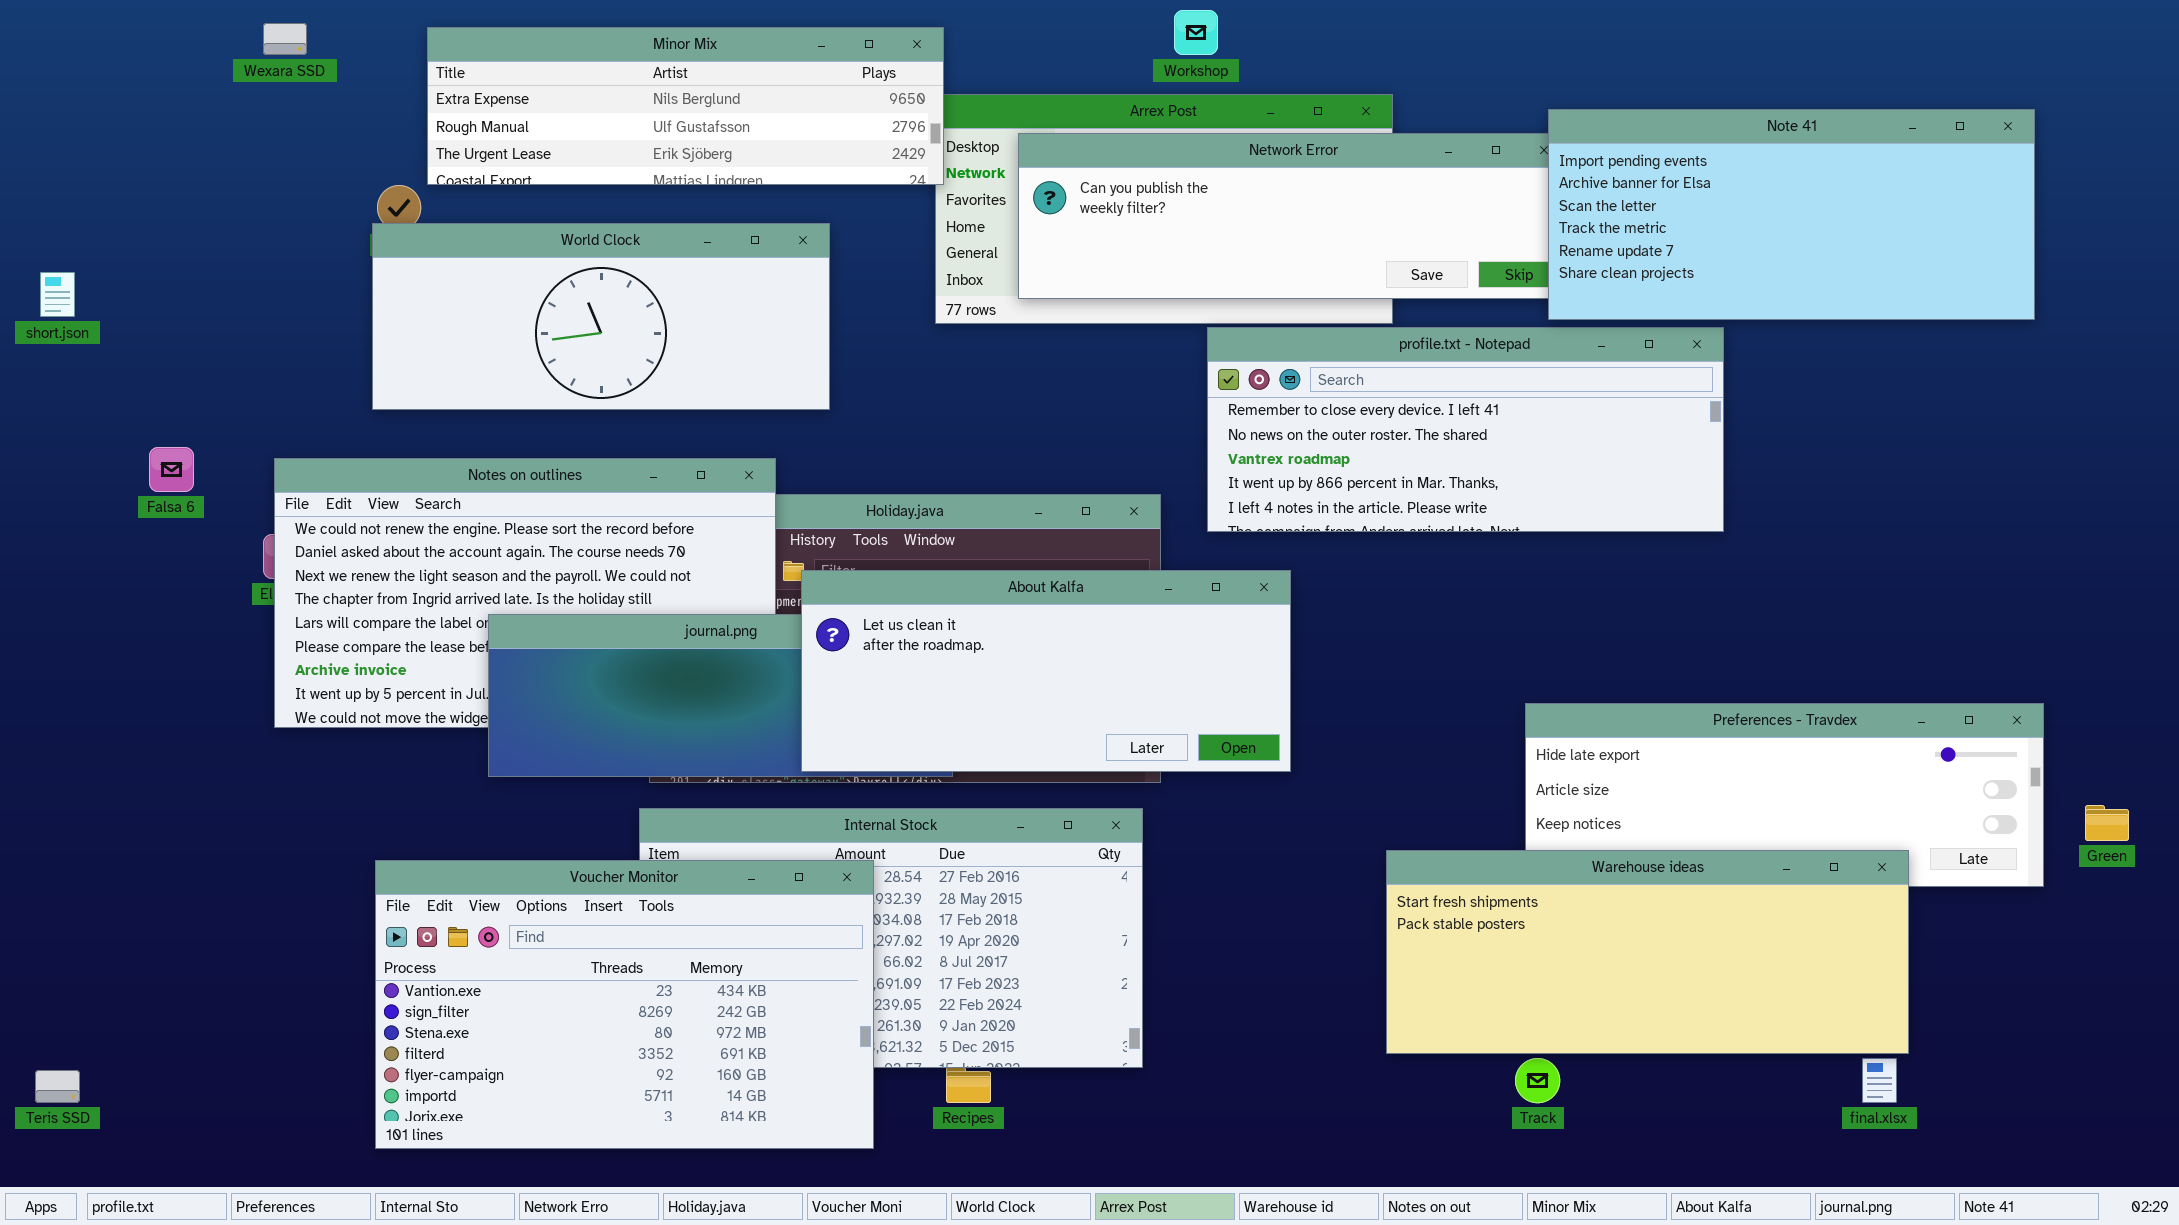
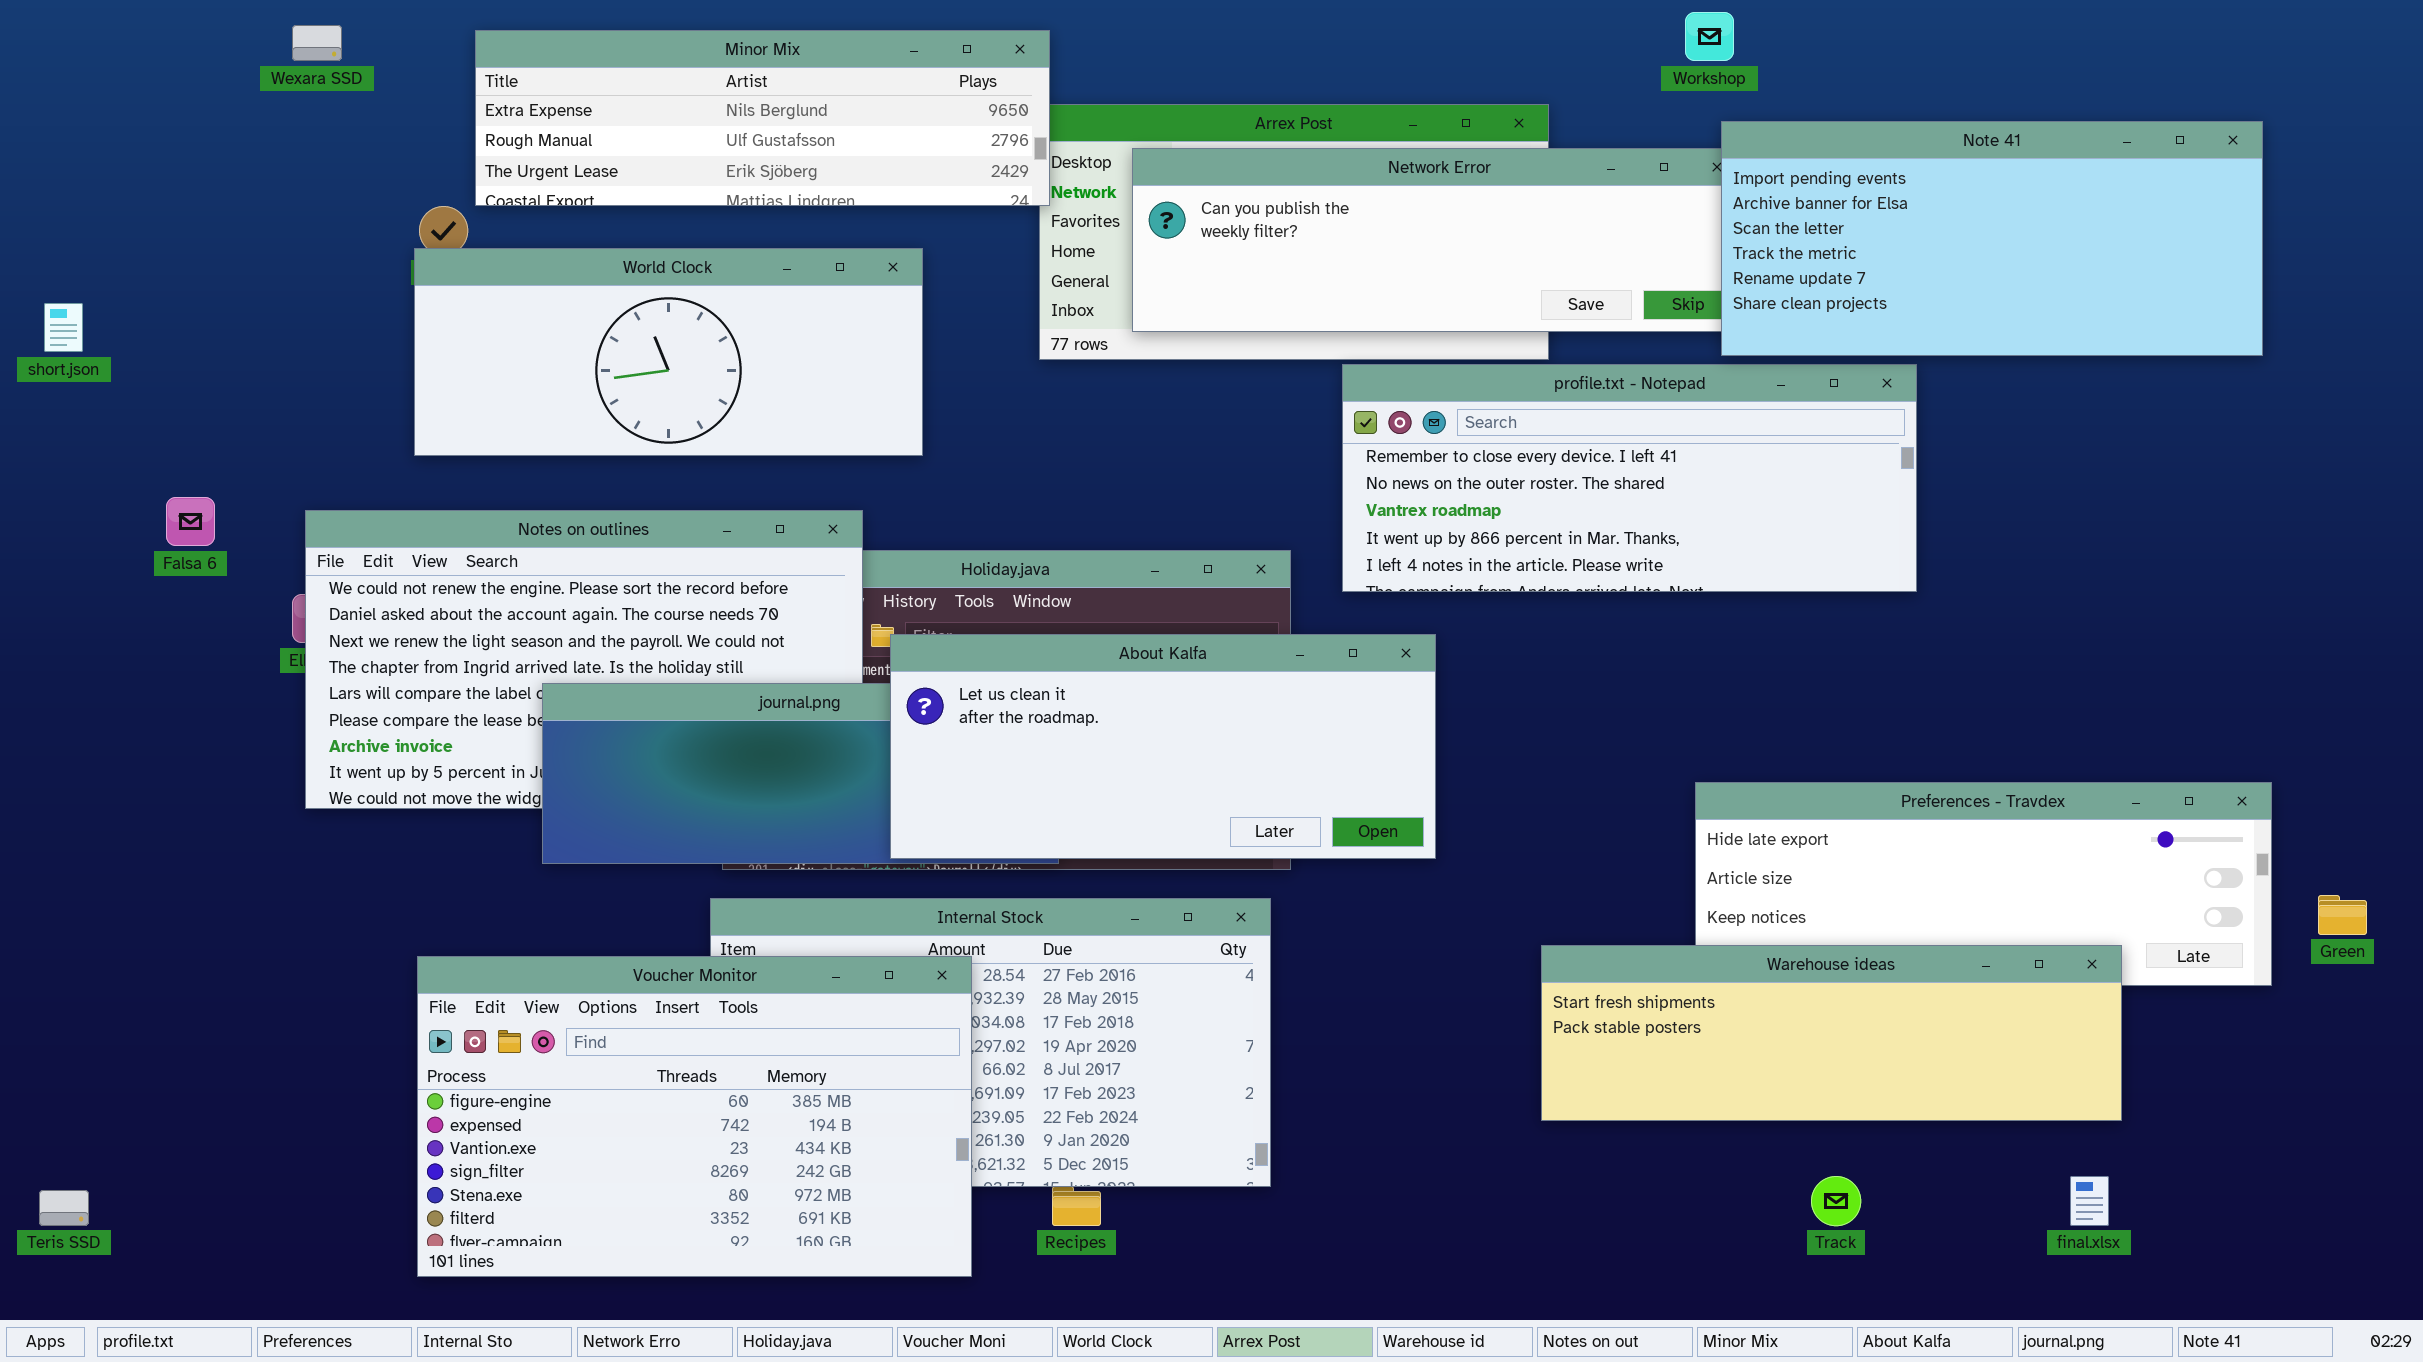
Workshop: [1174,10,1218,55] -> [1685,12,1734,61], moved
Warehouse ideas: [1386,850,1909,1054] -> [1541,945,2122,1121], resized
Voucher Monitor: [375,860,874,1149] -> [417,956,972,1277], scrolled up 2 rows
Track: [1515,1058,1560,1103] -> [1811,1176,1861,1226], moved

